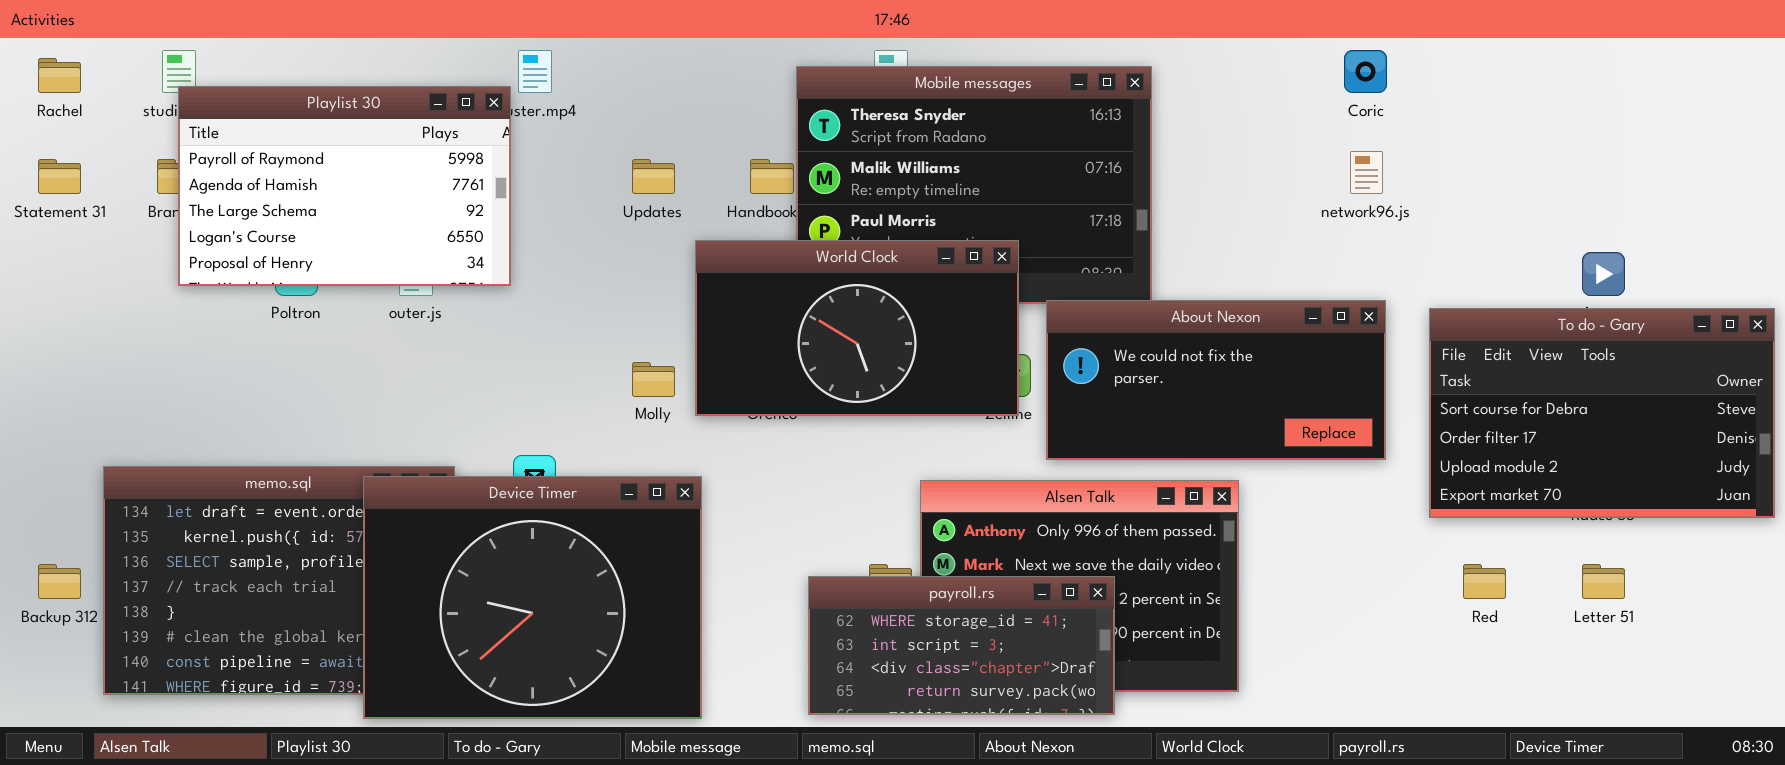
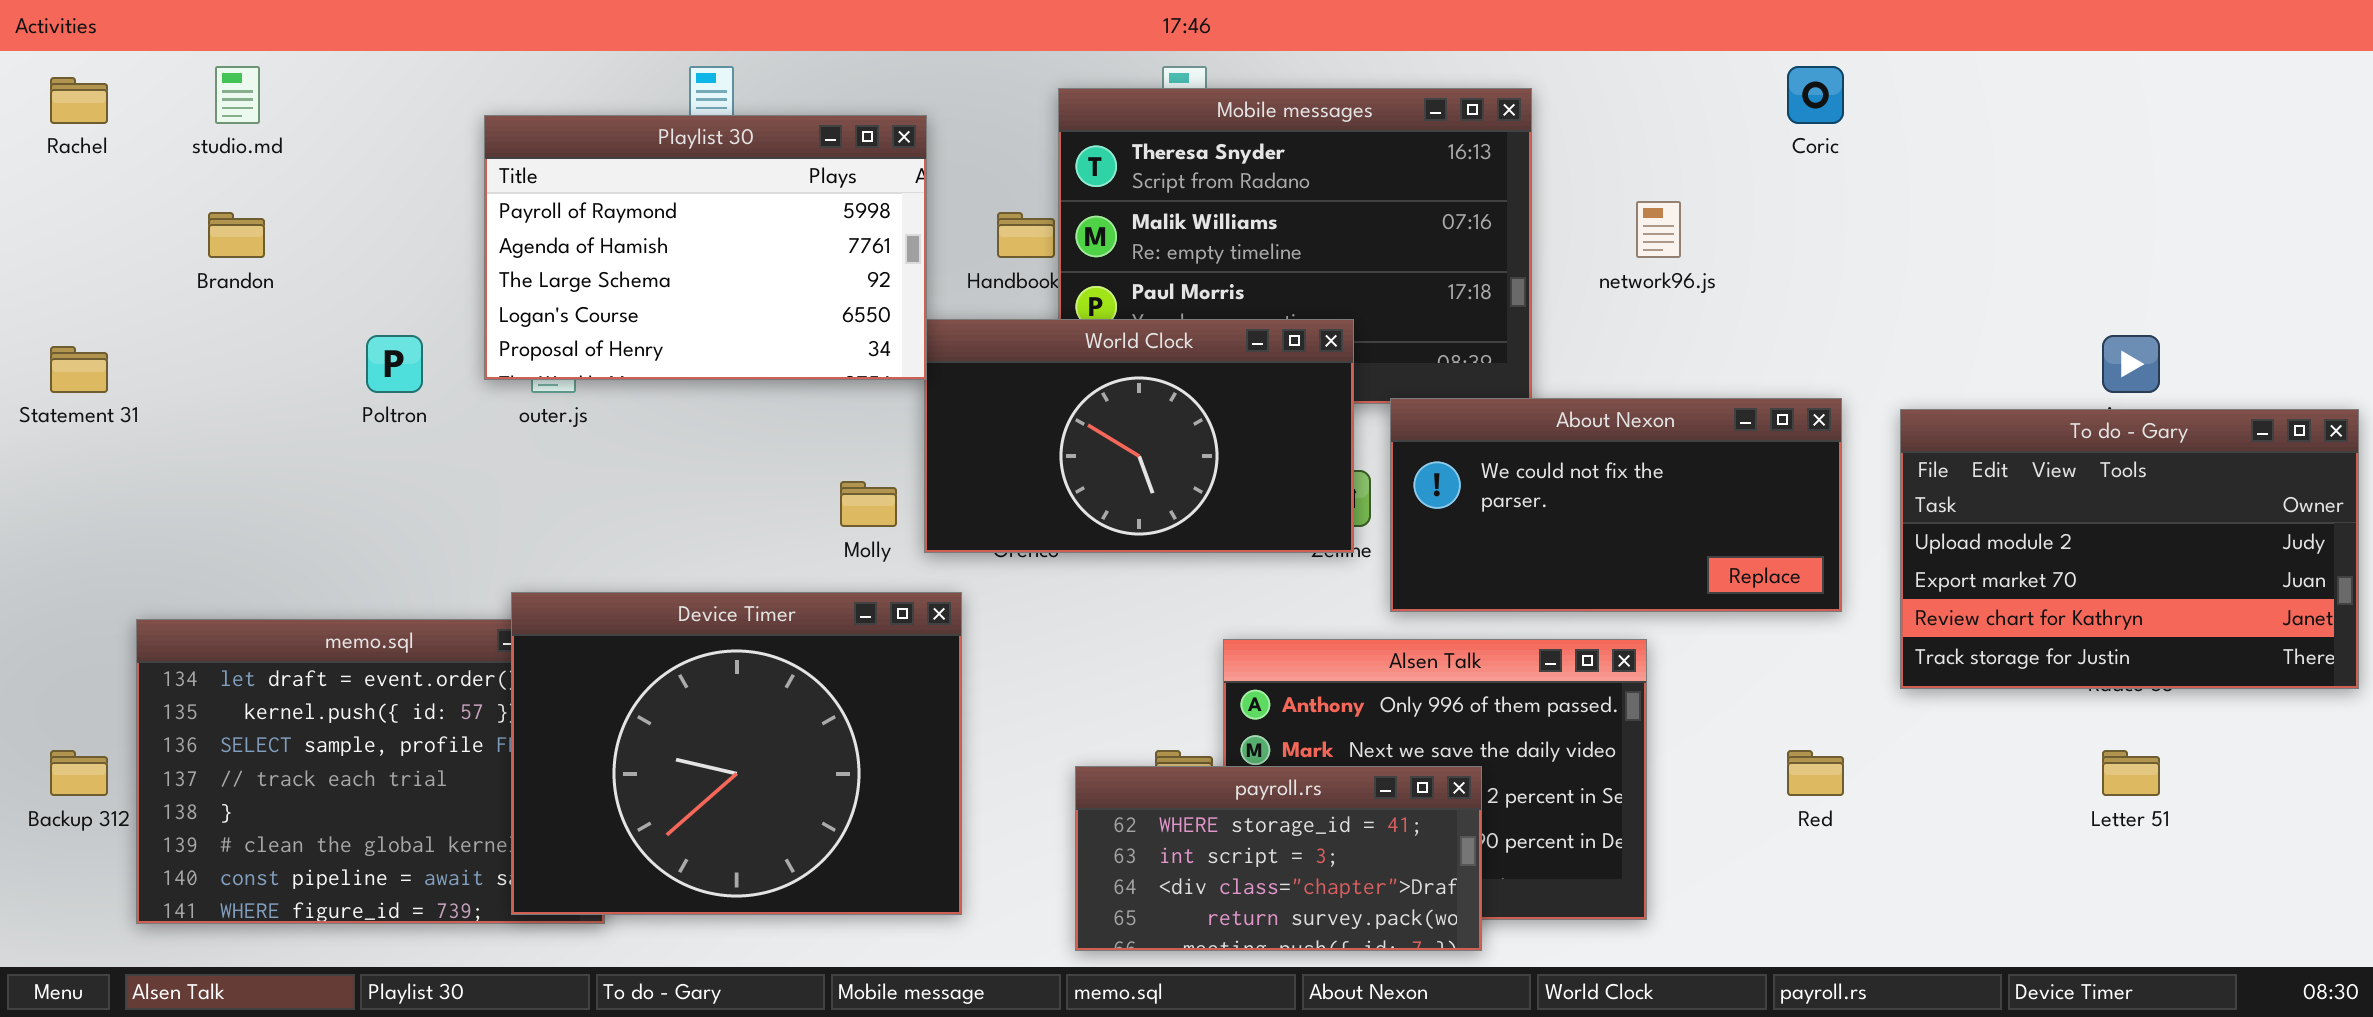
Playlist 30: [178,86,511,286] -> [484,115,927,380], moved
network96.js: [1350,151,1383,194] -> [1636,201,1681,258], moved
Statement 31: [38,159,81,194] -> [50,346,108,393], moved
To do - Gary: [1429,308,1775,518] -> [1900,409,2359,689], scrolled down 2 rows
Device Timer: [363,476,702,719] -> [511,592,962,915], moved
Red: [1463,564,1506,599] -> [1787,750,1844,796], moved

